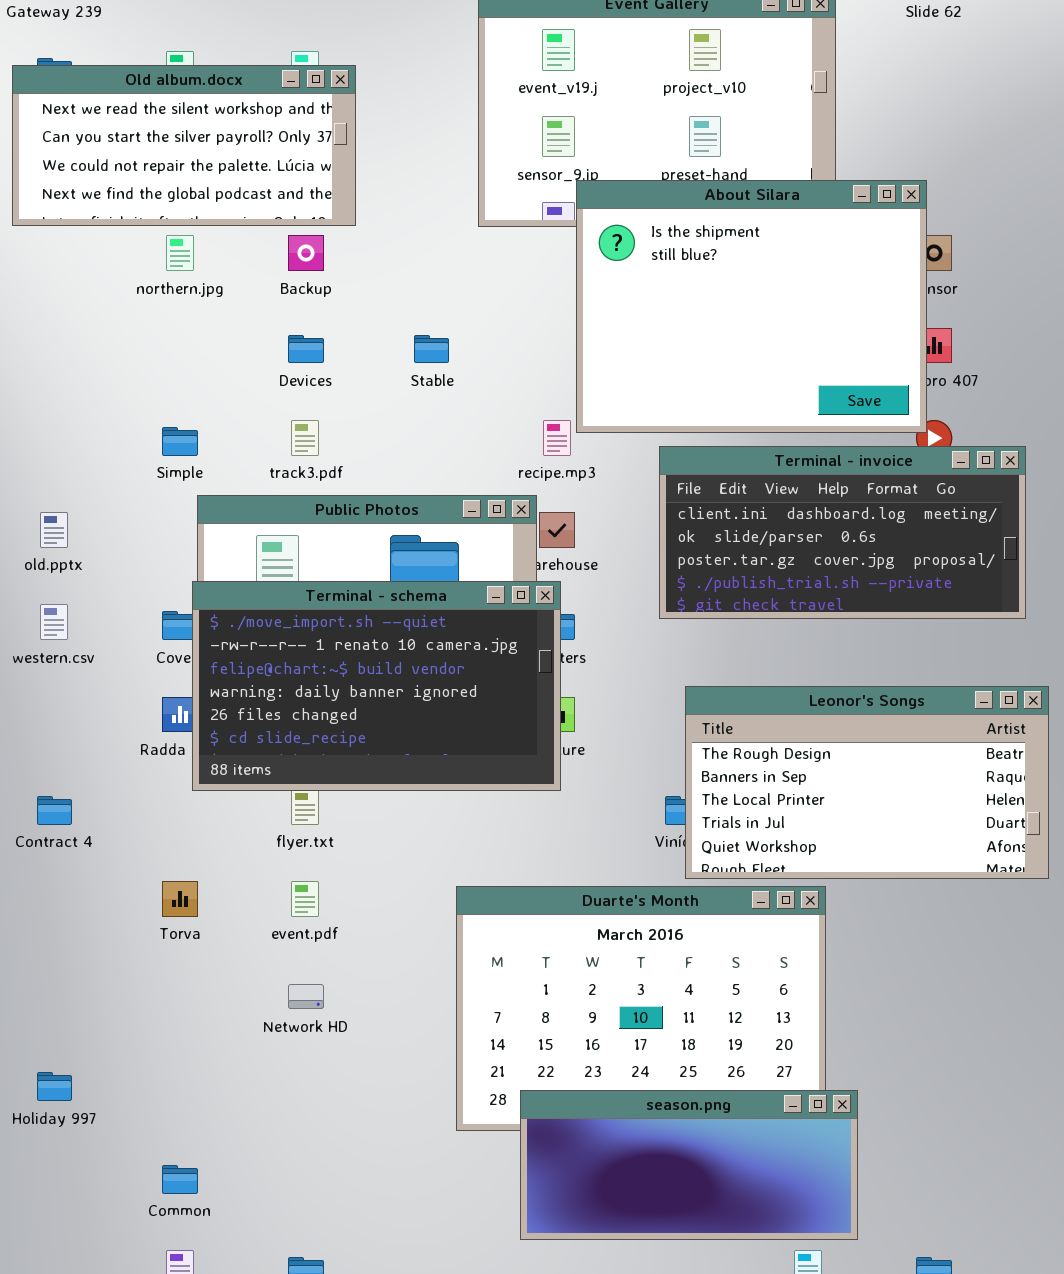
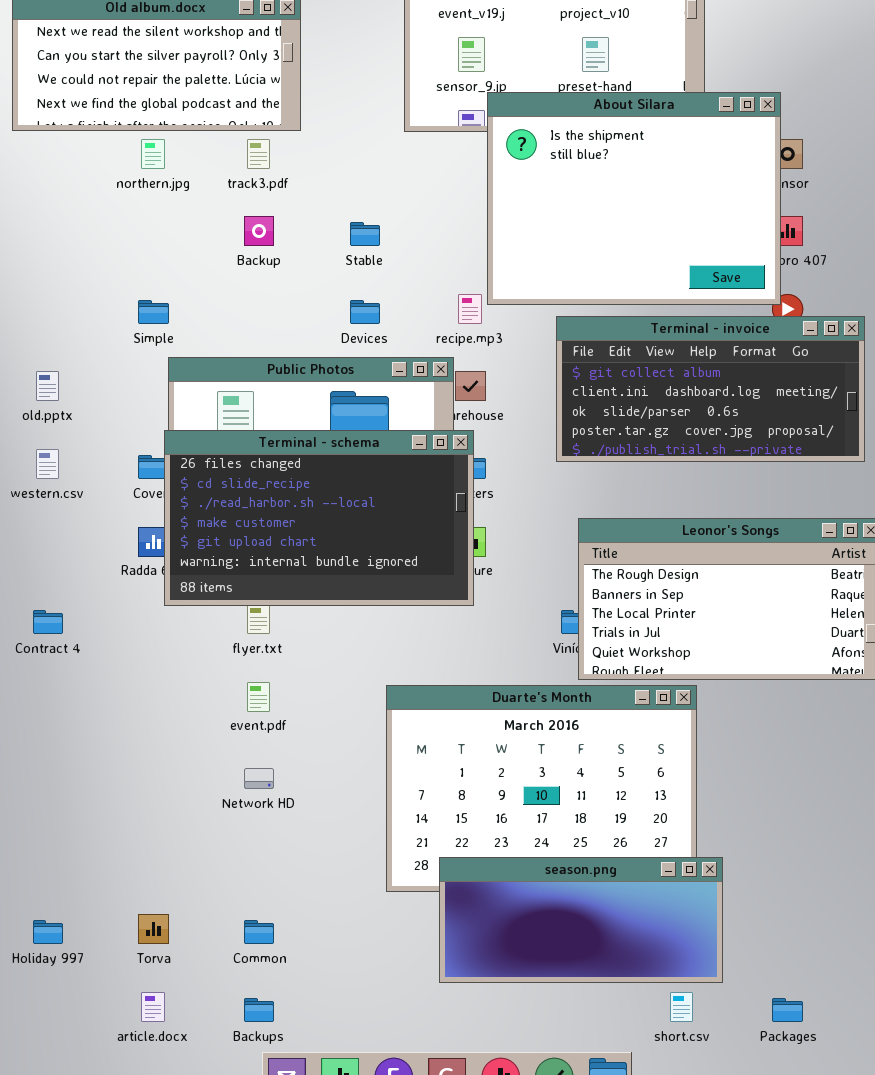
Backup: [288,235,324,271] -> [244,216,274,246], moved
Devices: [288,335,324,363] -> [350,300,380,324], moved
track3.pdf: [291,420,319,456] -> [247,139,270,169], moved
Terminal - invoice: [659,446,1026,619] -> [556,316,865,462], scrolled up 1 row
Terminal - schema: [192,581,561,791] -> [164,430,474,606], scrolled down 4 rows
Torva: [162,881,198,917] -> [138,914,169,944], moved
Holiday 997: [37,1072,72,1101] -> [33,920,63,944], moved
Common: [162,1165,198,1194] -> [244,920,274,944], moved

